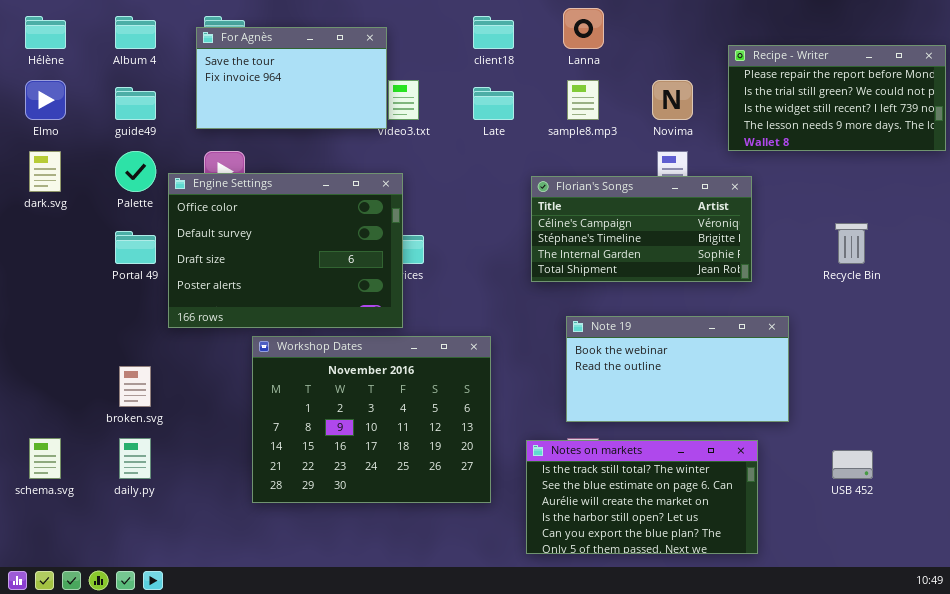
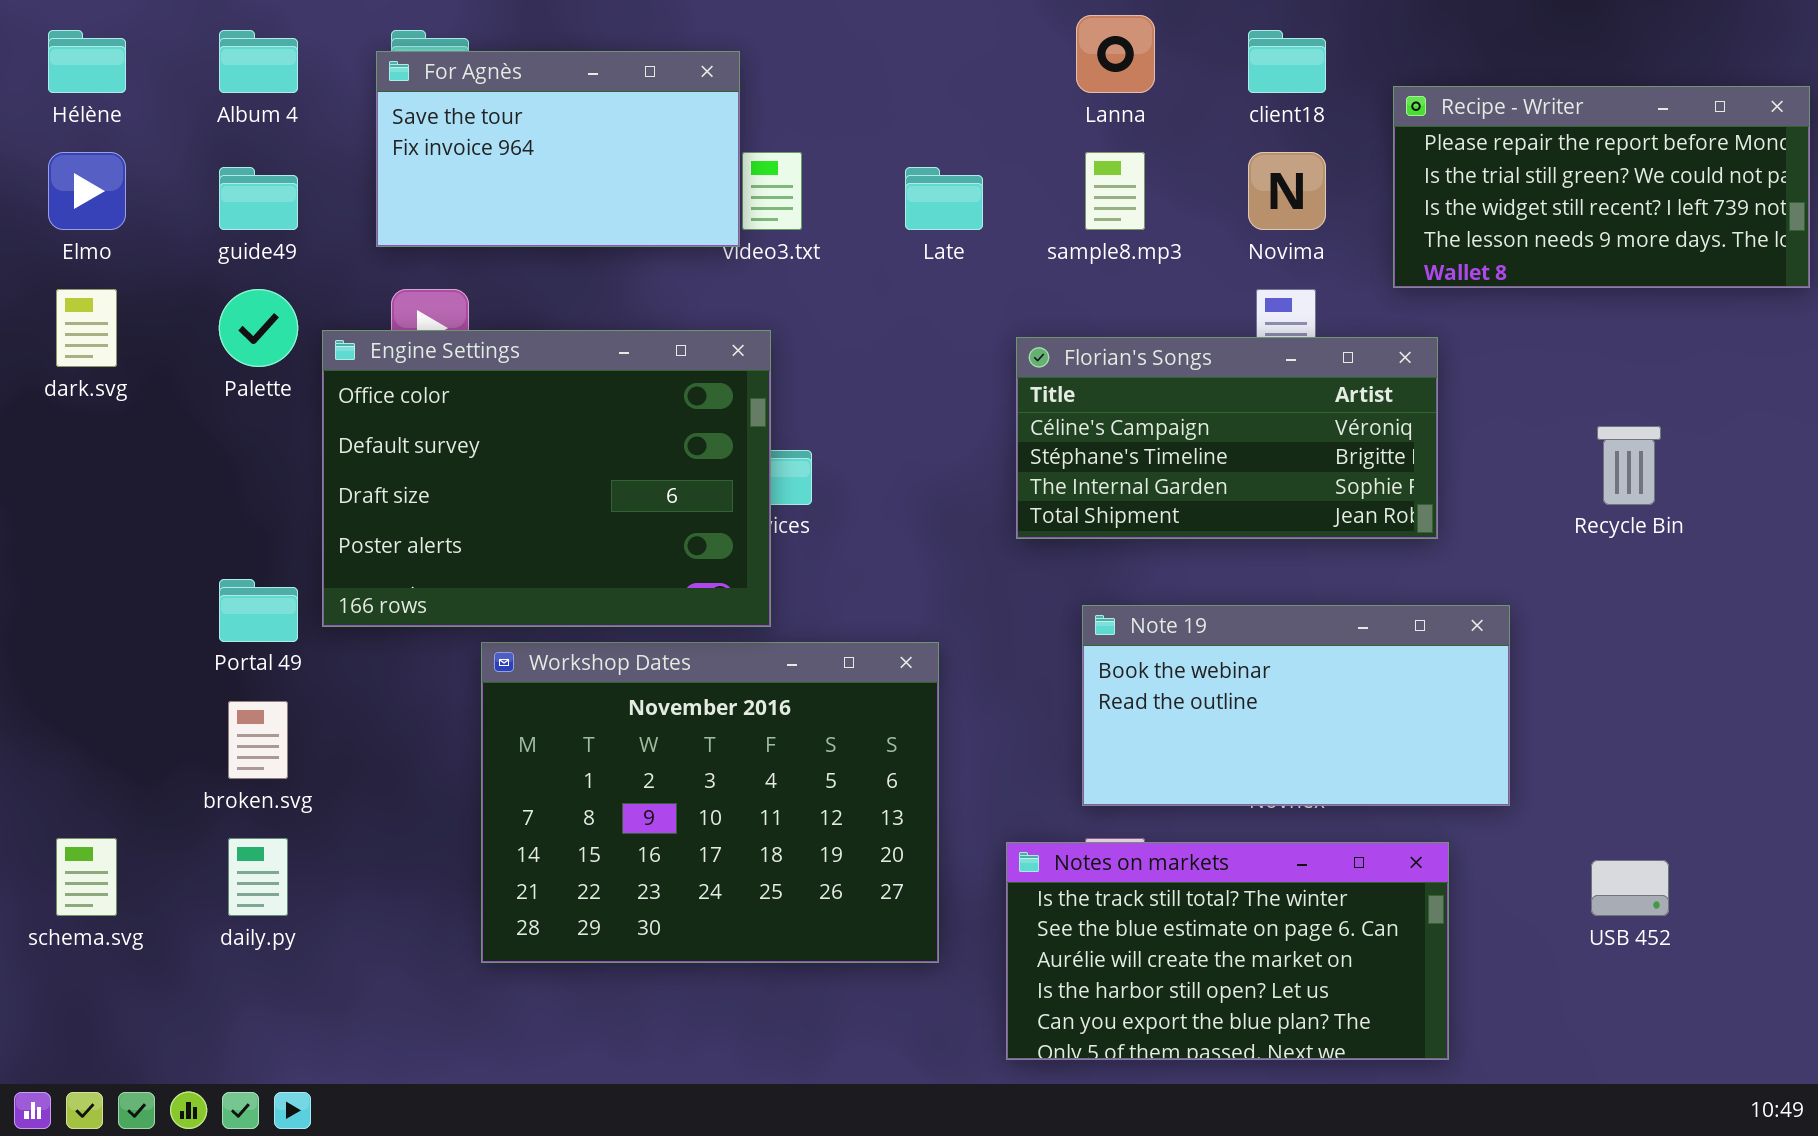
client18: [473,16,514,49] -> [1248,30,1326,93], moved
Portal 49: [115,231,156,264] -> [219,579,298,642], moved

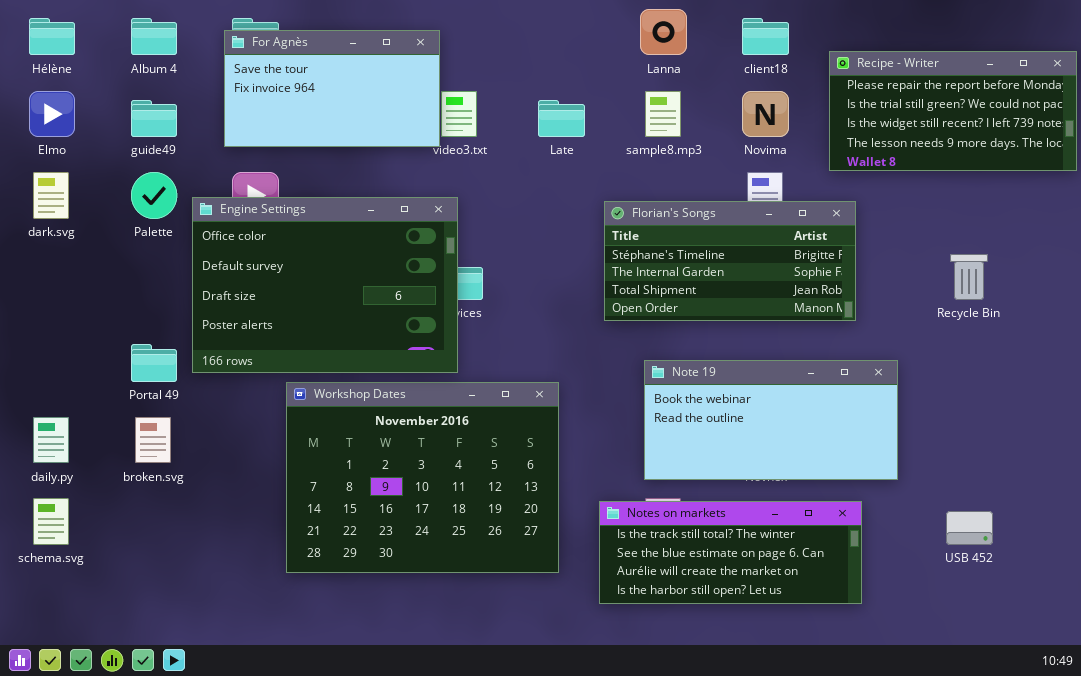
Florian's Songs: [1016,337,1438,539] -> [604,201,856,321], scrolled down 1 row
daily.py: [228,838,288,916] -> [33,417,69,463], moved
Notes on markets: [1006,842,1449,1060] -> [599,501,862,604], resized

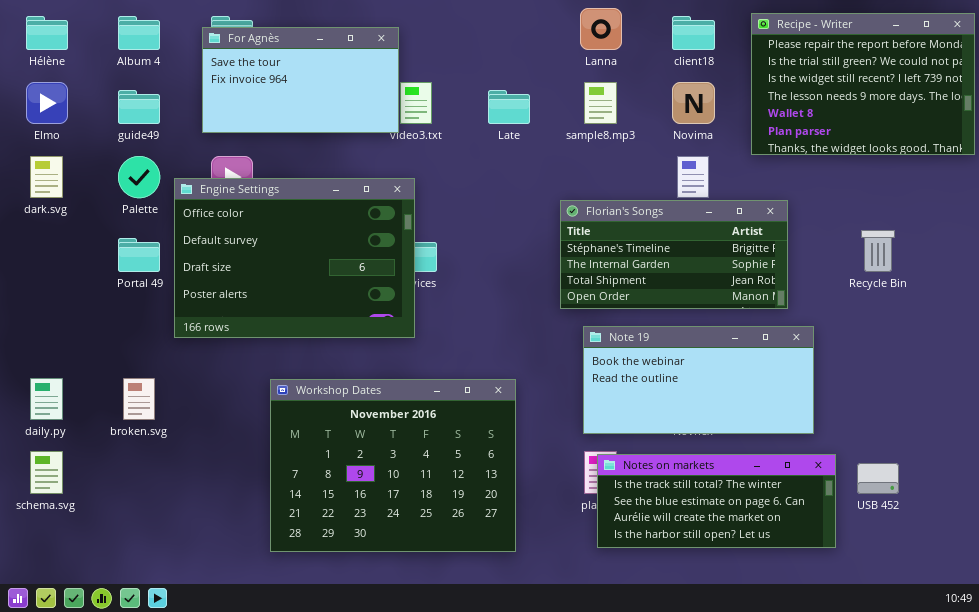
Recipe - Writer: [829,51,1077,171] -> [751,13,975,155], resized
Florian's Songs: [604,201,856,321] -> [560,200,788,309], moved
Portal 49: [131,344,177,382] -> [118,238,160,272], moved
Workshop Dates: [286,382,559,573] -> [270,379,516,552], moved
Notes on markets: [599,501,862,604] -> [597,454,836,548], moved

